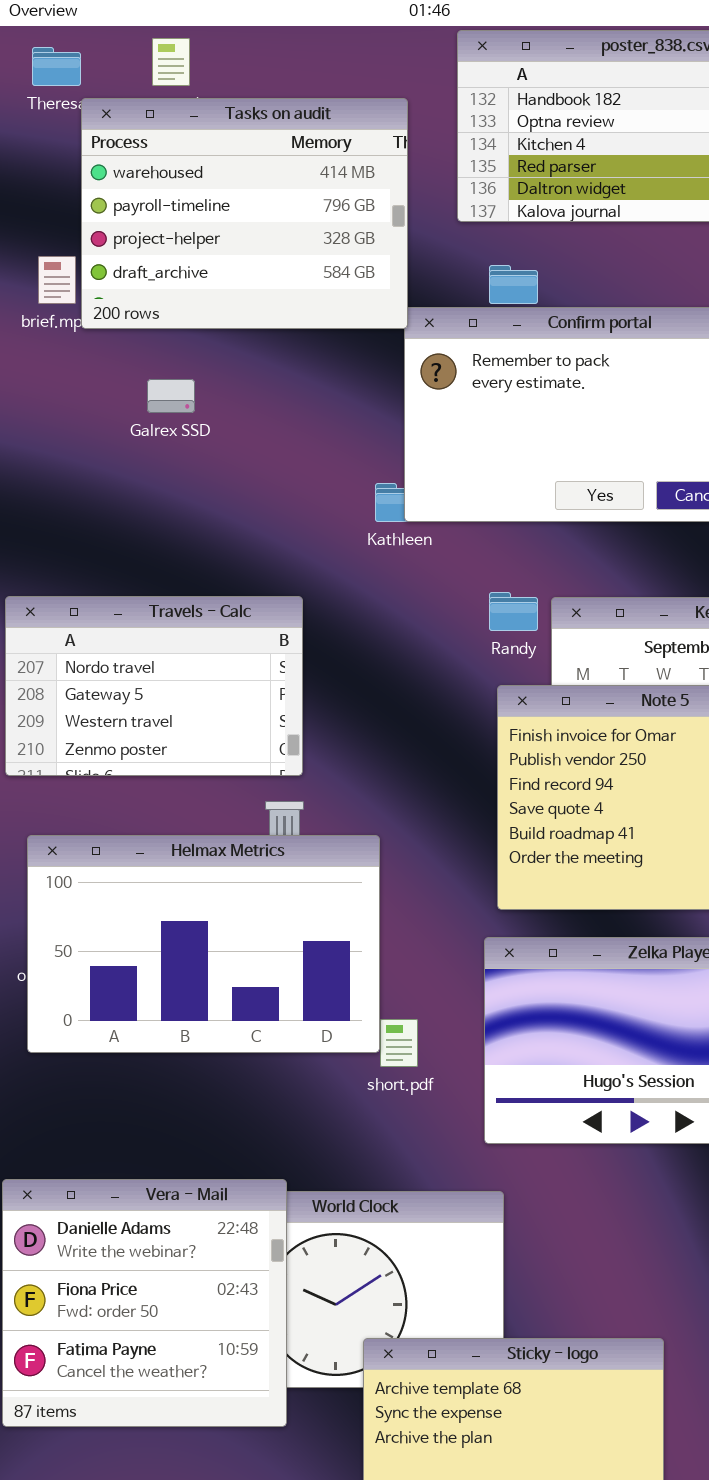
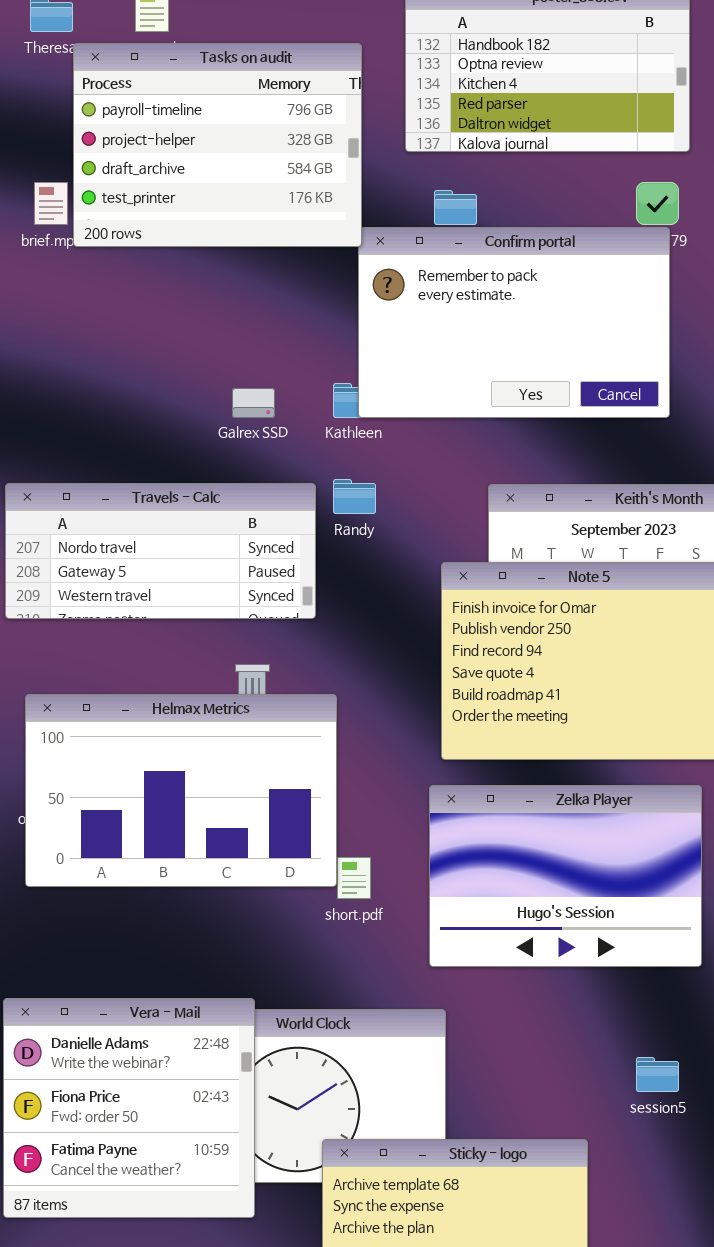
Tasks on audit: [81,98,408,329] -> [73,43,362,247], scrolled down 1 row
Galrex SSD: [147,379,195,413] -> [232,388,275,418], moved
Randy: [489,592,538,631] -> [333,479,376,514], moved
Travels - Calc: [5,596,303,776] -> [5,483,316,619], resized

